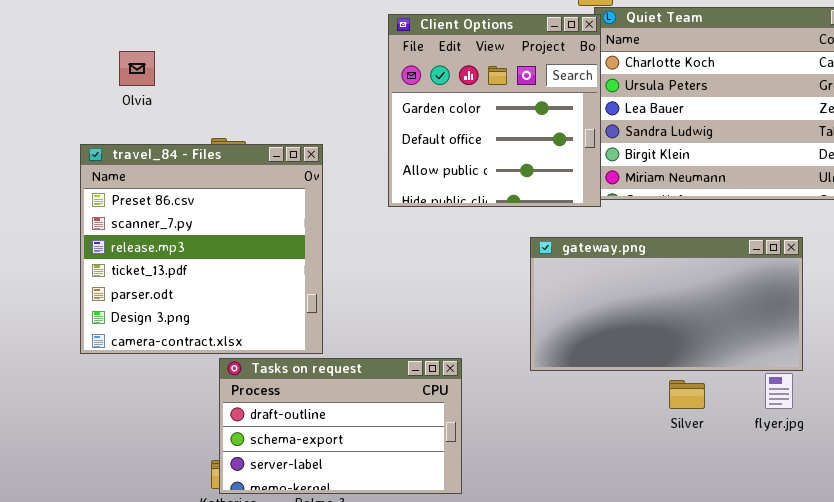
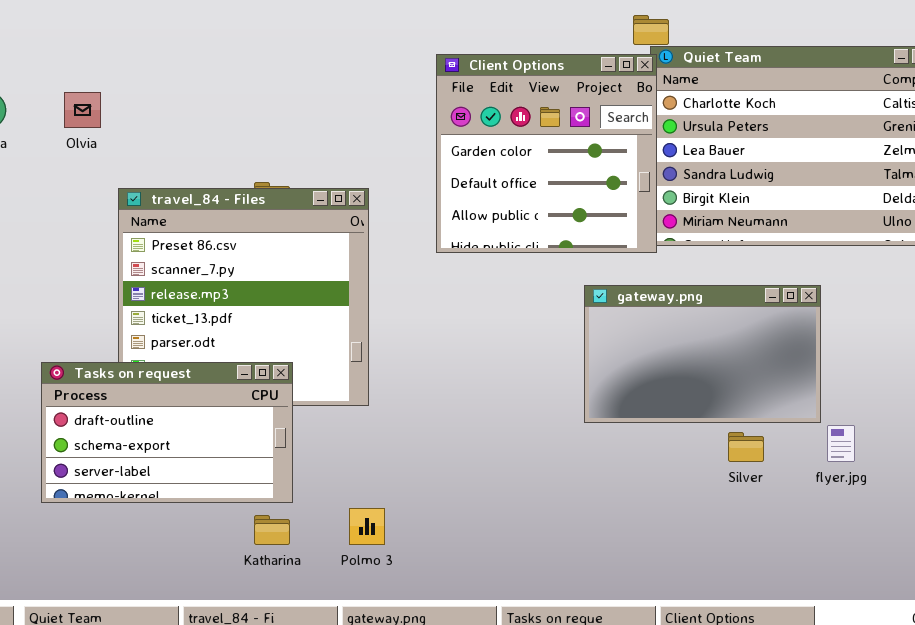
Olvia: [119,51,155,86] -> [64,92,101,128], moved
gateway.png: [530,237,803,371] -> [584,285,821,423], resized
Tasks on request: [219,358,462,494] -> [41,362,293,503], moved

